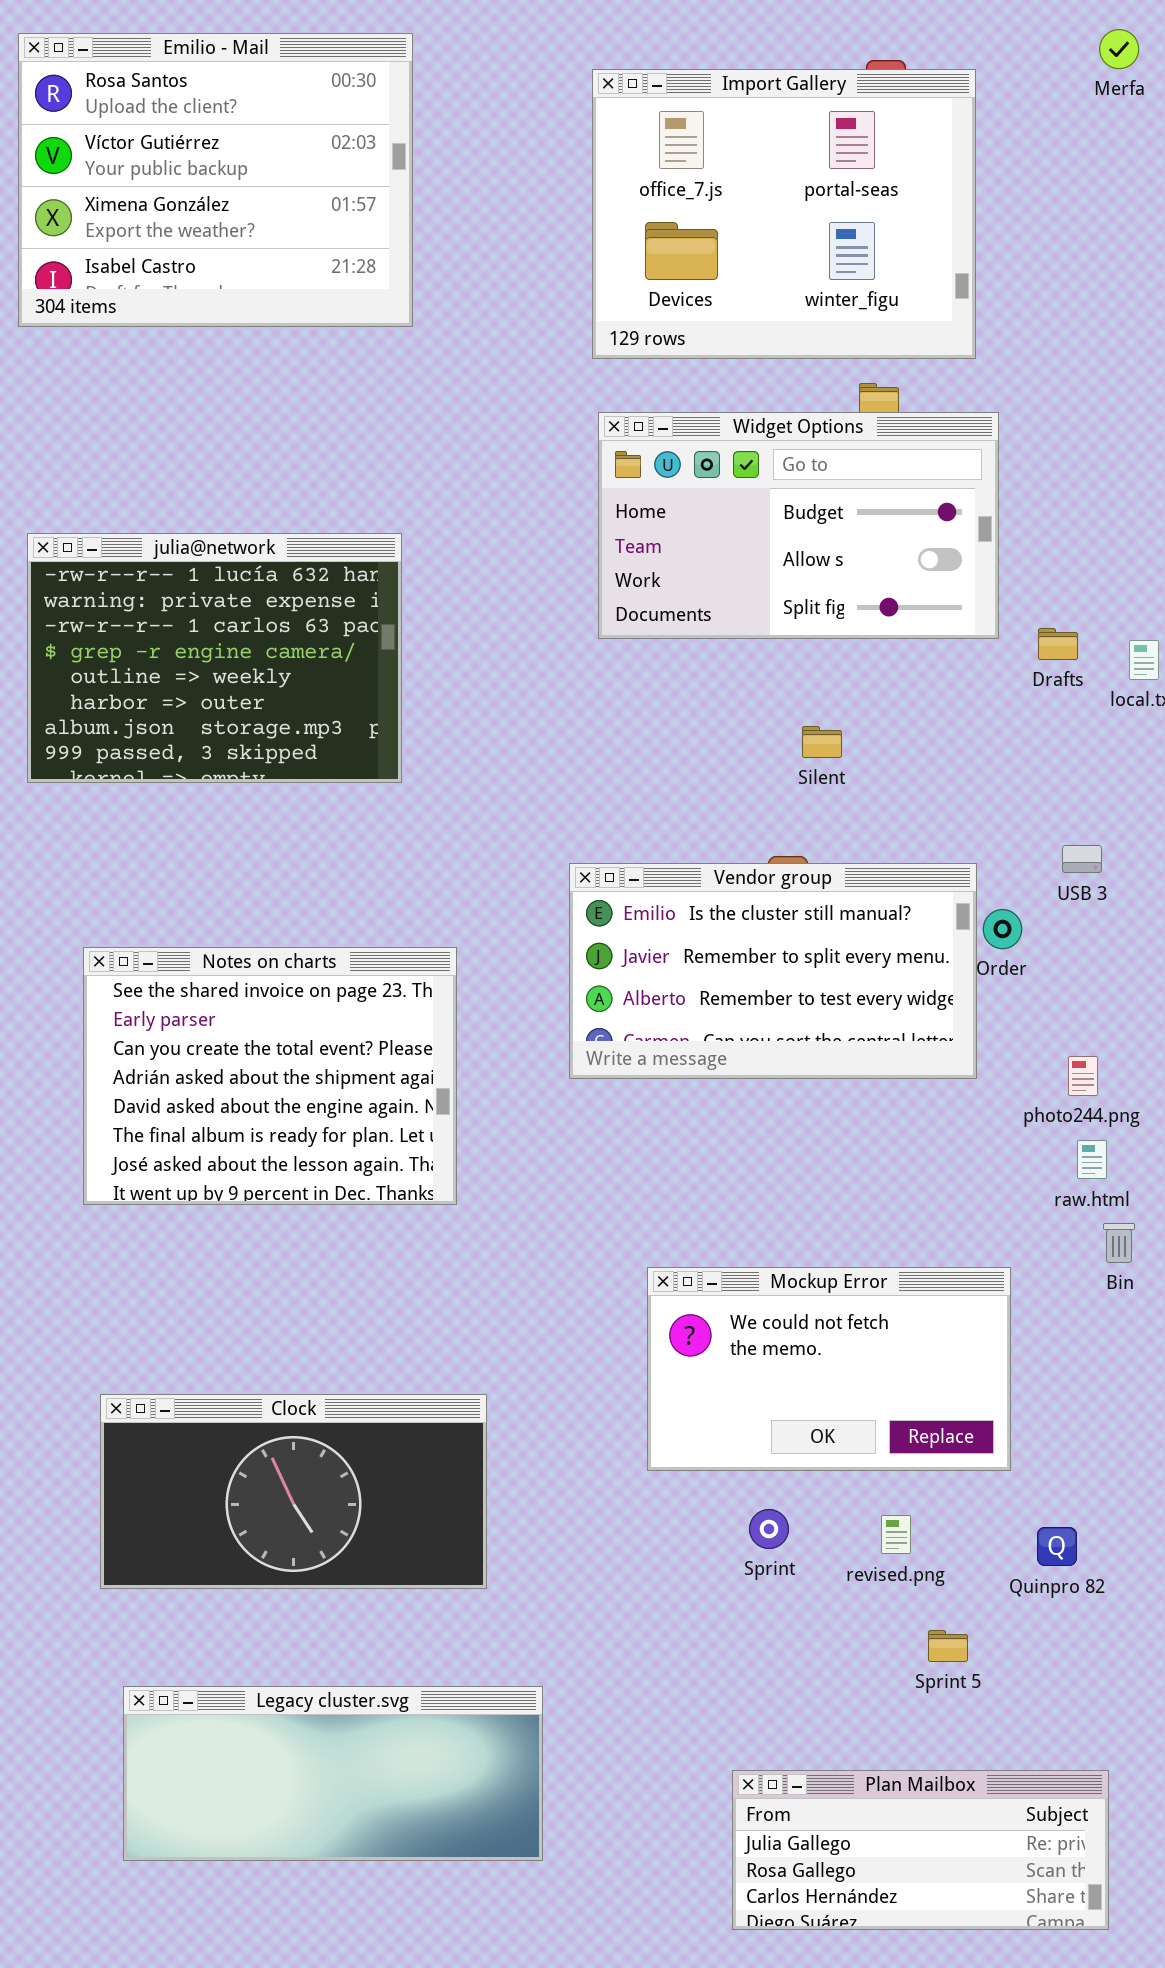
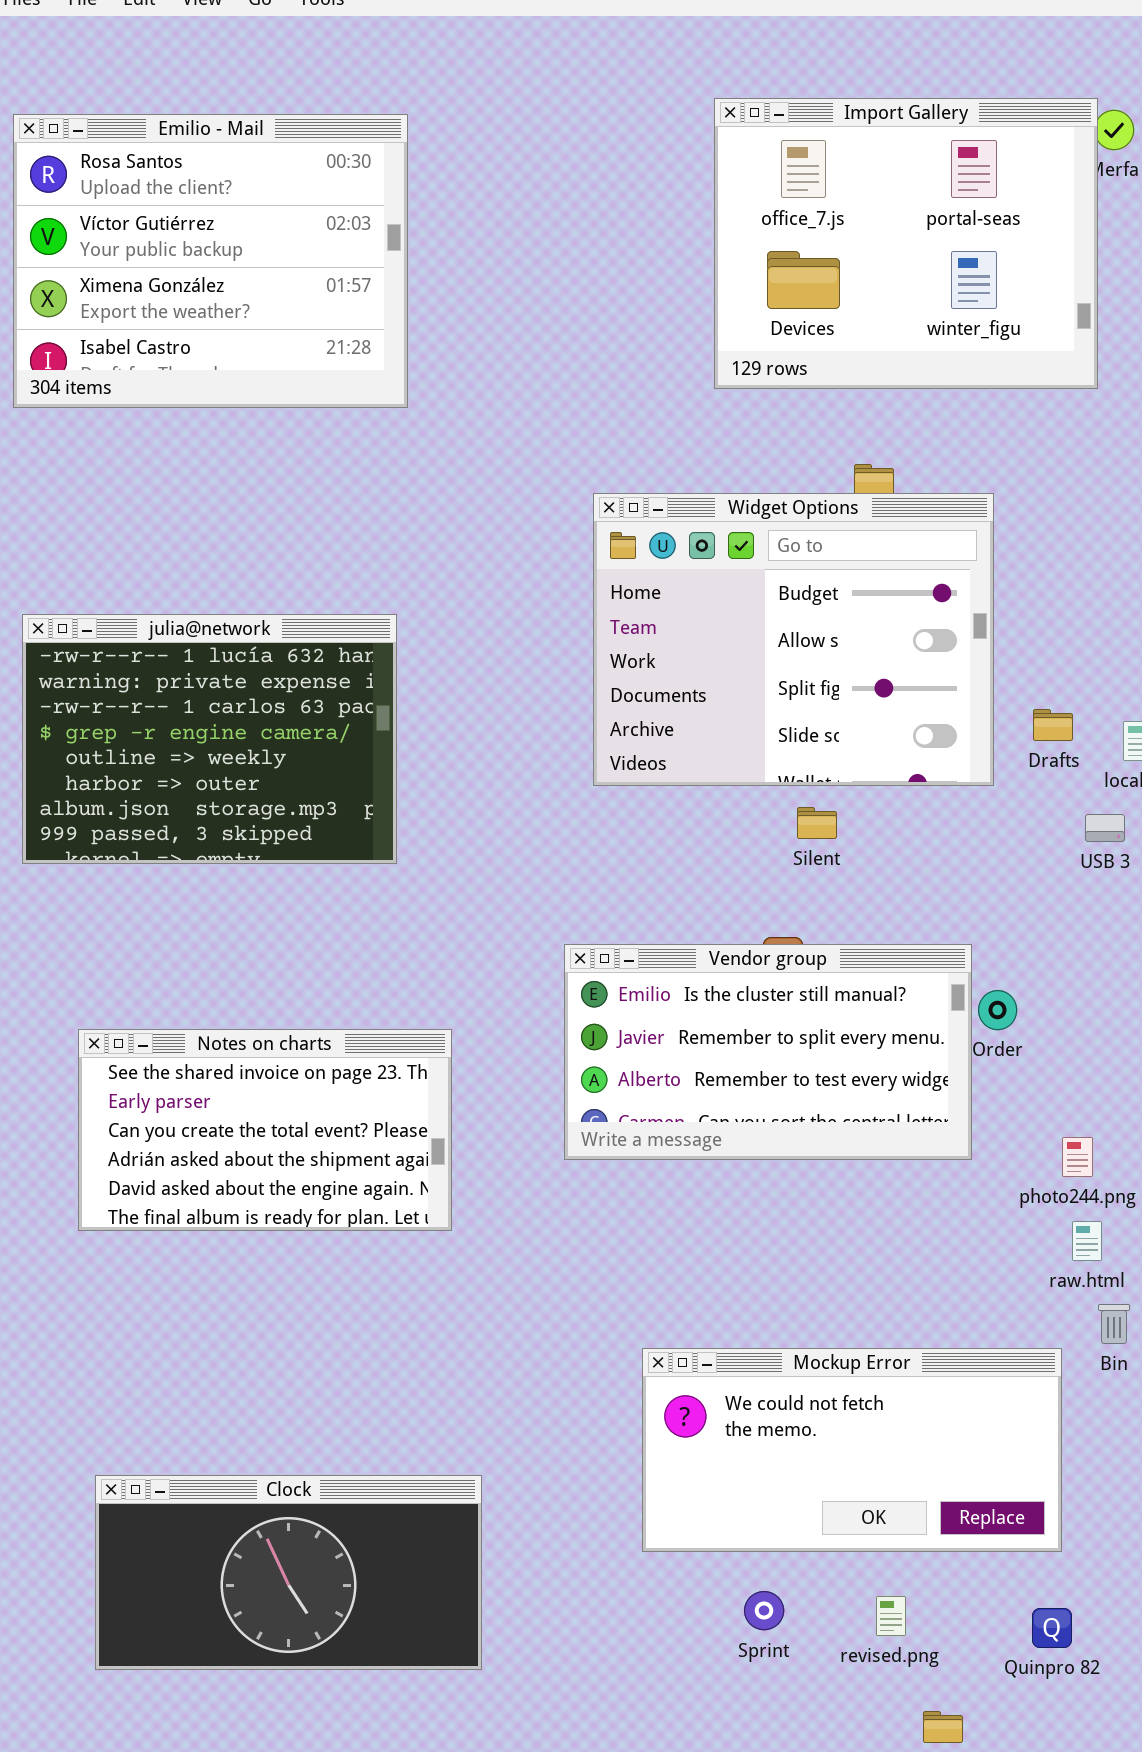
Import Gallery: [592,69,976,359] -> [714,98,1098,389], moved
Widget Options: [598,412,999,639] -> [593,493,994,786], resized
USB 3: [1062,845,1102,873] -> [1085,814,1125,842], moved
Notes on charts: [83,947,457,1205] -> [78,1029,452,1231], resized
Mockup Error: [647,1267,1011,1471] -> [642,1348,1062,1552], resized

